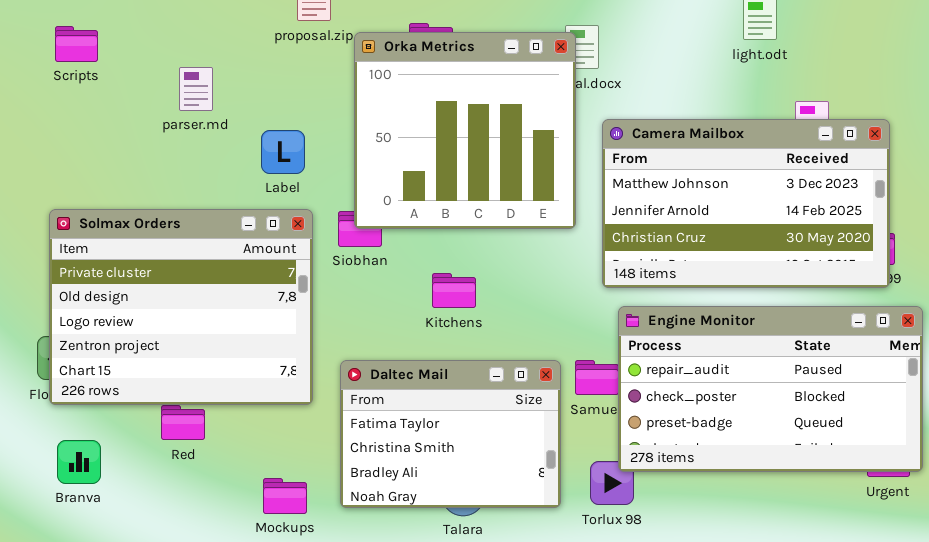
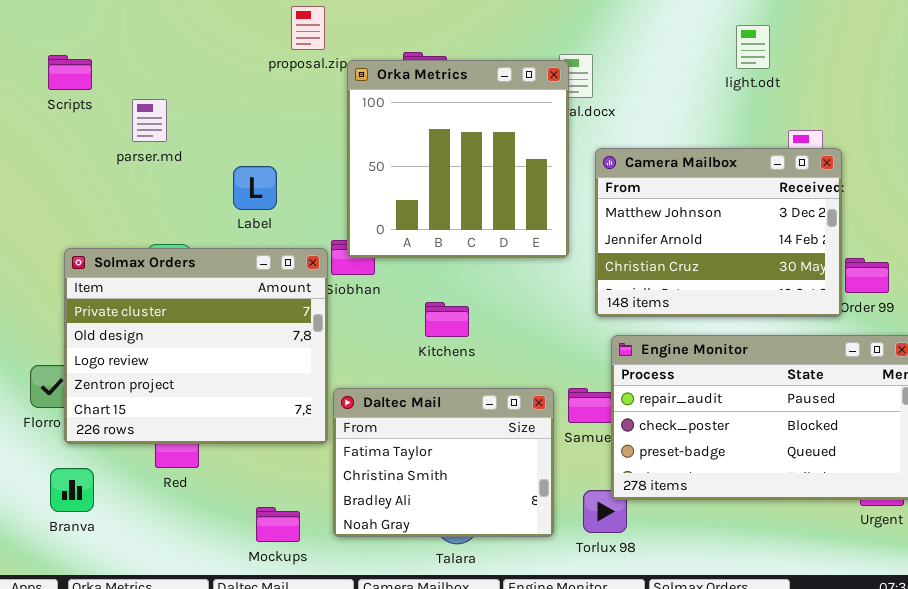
parser.md: [179,67,213,111] -> [132,99,167,142], moved
Camera Mailbox: [602,119,890,288] -> [595,148,842,317], resized
Label: [261,130,305,174] -> [233,166,277,210], moved
Solmax Orders: [49,209,313,405] -> [64,248,328,444], moved

